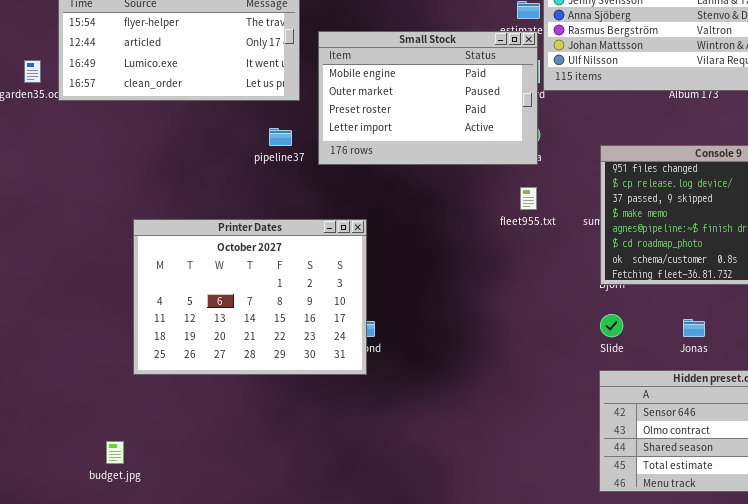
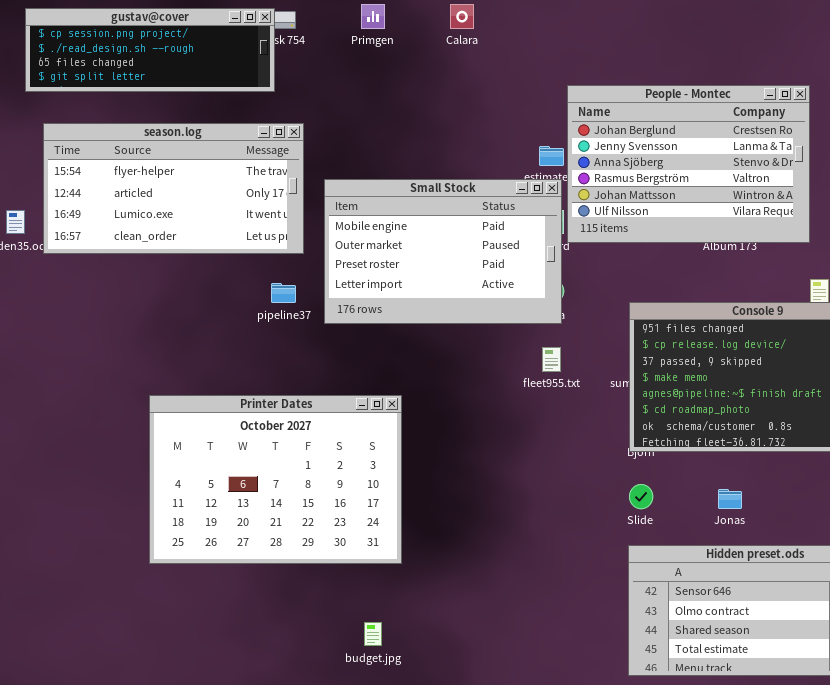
Printer Dates: [133,219,367,375] -> [149,395,402,564], moved
budget.jpg: [106,441,124,464] -> [364,622,382,646], moved

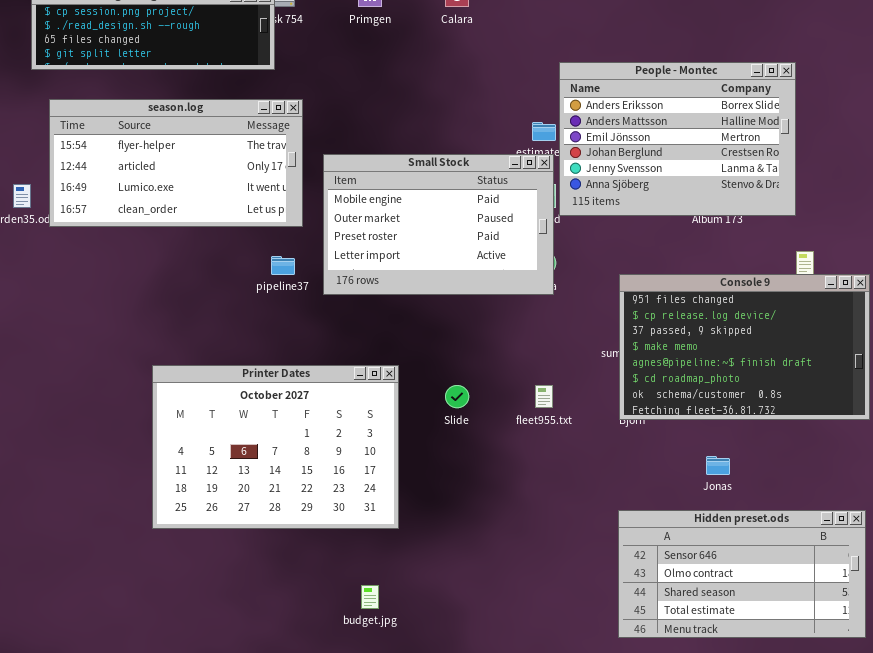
People - Montec: [567,85,810,243] -> [559,62,796,216], scrolled up 3 rows
fleet955.txt: [542,347,561,372] -> [535,385,553,408], moved
Slide: [629,484,653,509] -> [445,385,469,408], moved

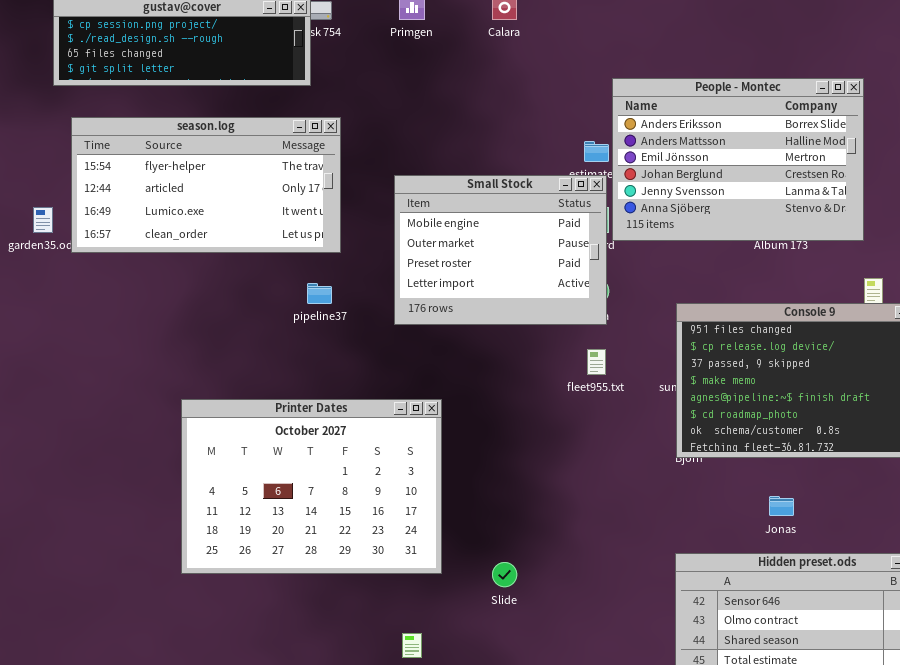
Small Stock: [323,154,554,295] -> [394,175,607,325], resized
Slide: [445,385,469,408] -> [492,562,517,587], moved
fleet955.txt: [535,385,553,408] -> [587,349,606,375], moved

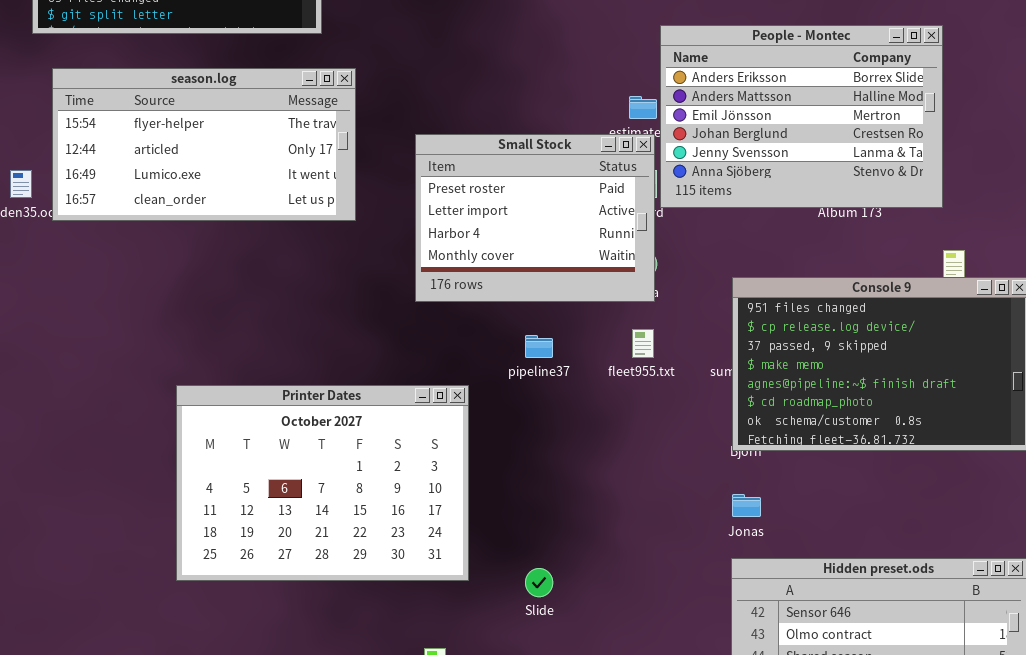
Small Stock: [394,175,607,325] -> [415,134,655,302], scrolled down 2 rows
pipeline37: [307,283,332,304] -> [525,335,553,358], moved
Jonas: [769,496,794,516] -> [732,494,761,517], moved

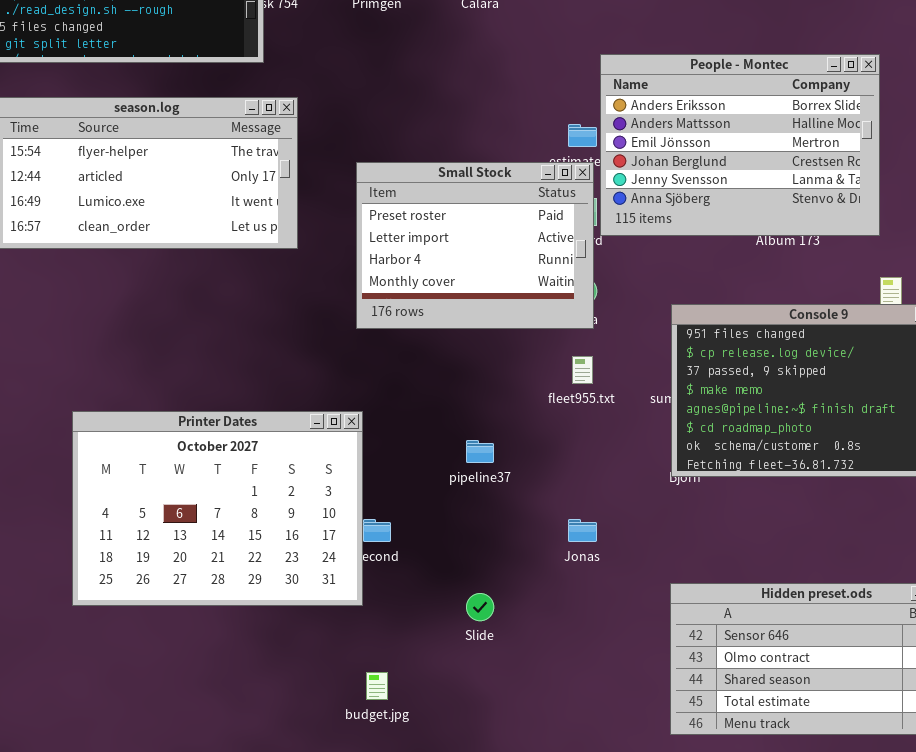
pipeline37: [525,335,553,358] -> [466,440,494,463], moved
Printer Dates: [176,385,469,581] -> [72,411,363,606], moved
Jonas: [732,494,761,517] -> [568,519,597,542], moved

